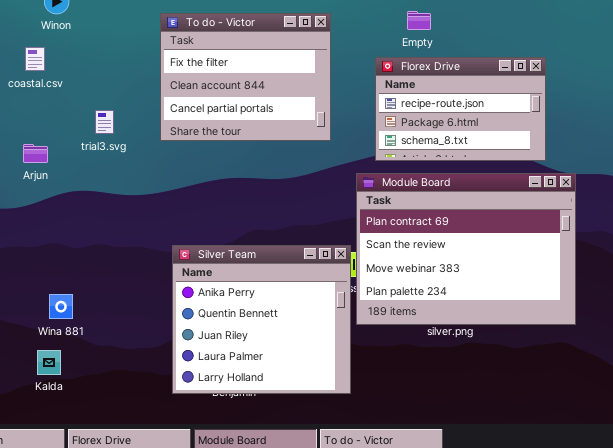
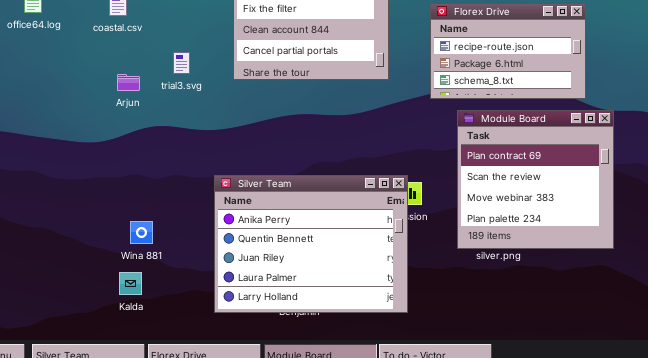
Arjun: [23,144,48,163] -> [117,74,140,91], moved
Module Board: [356,173,576,325] -> [457,110,614,249], resized
Silver Team: [172,245,351,394] -> [214,175,408,313], resized

